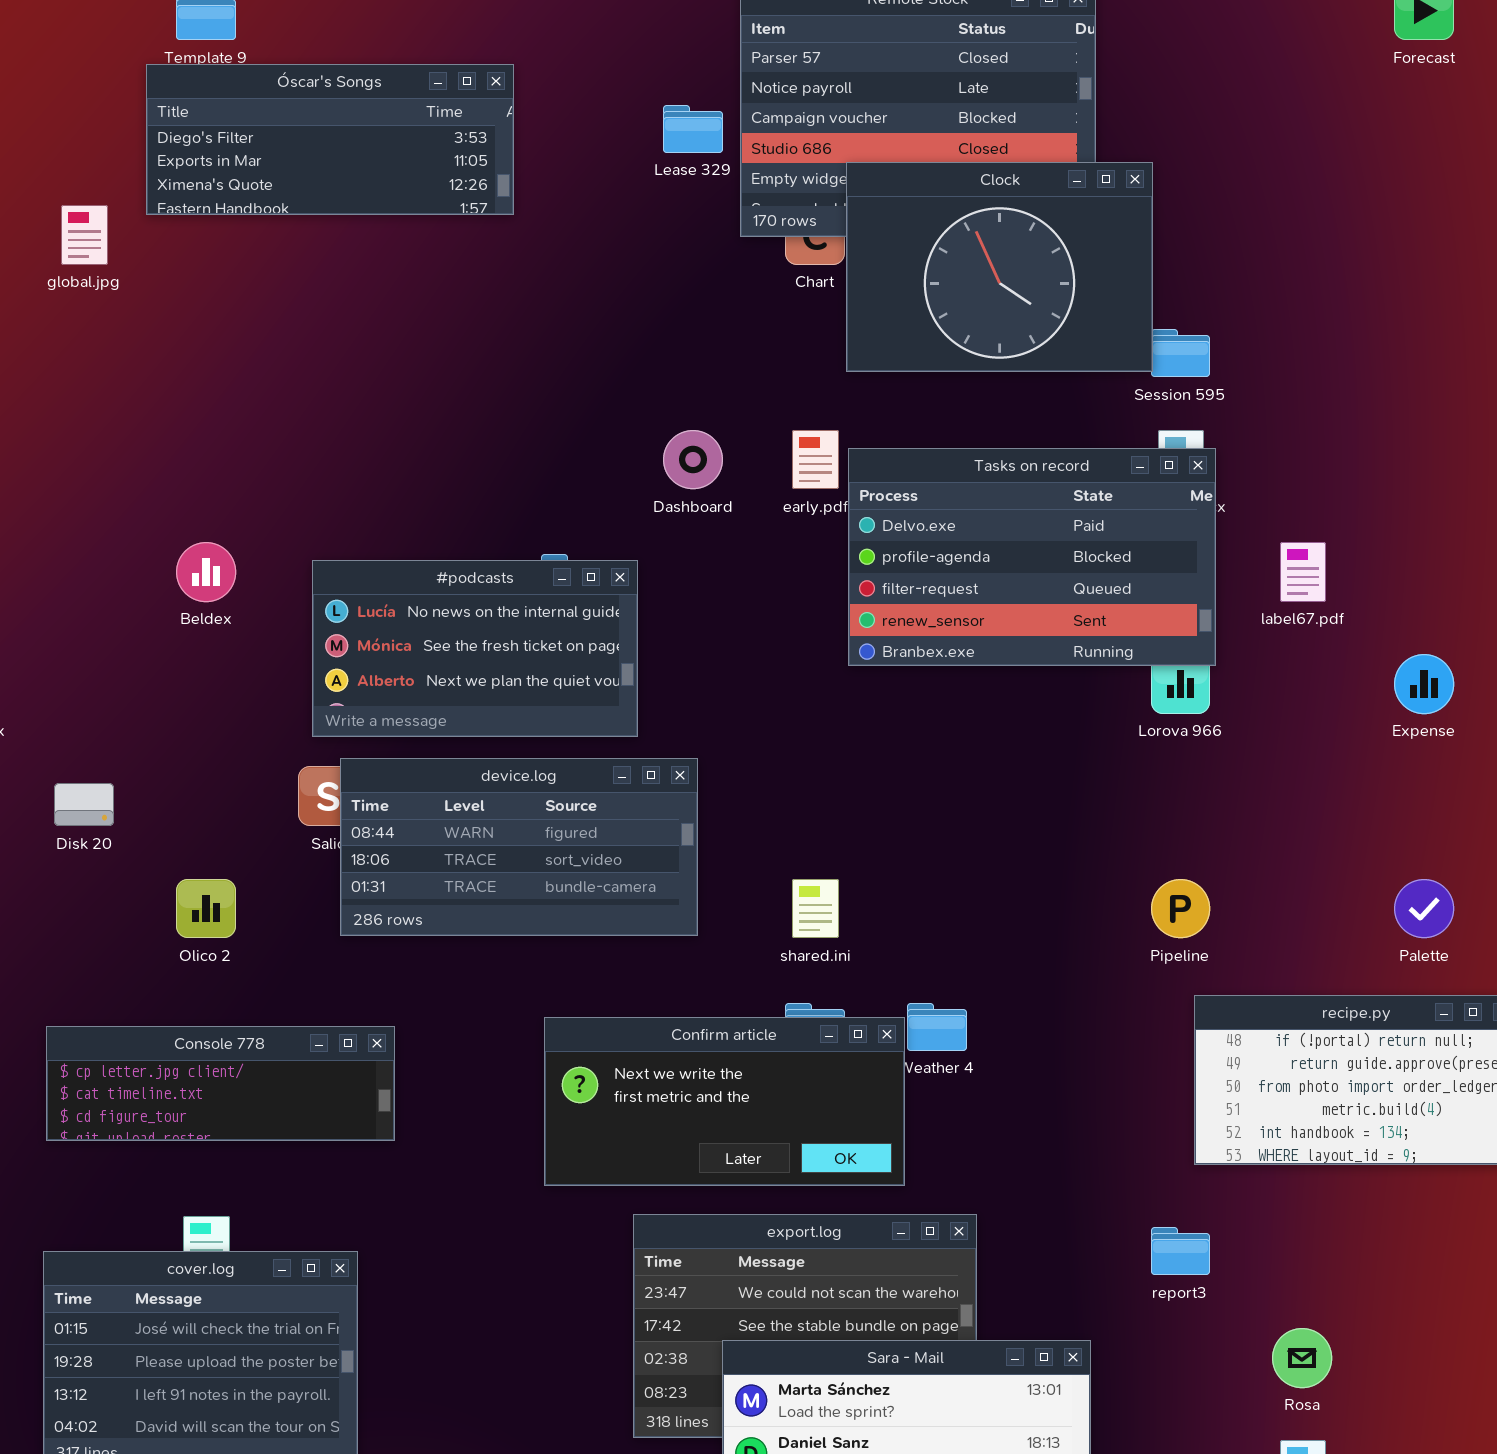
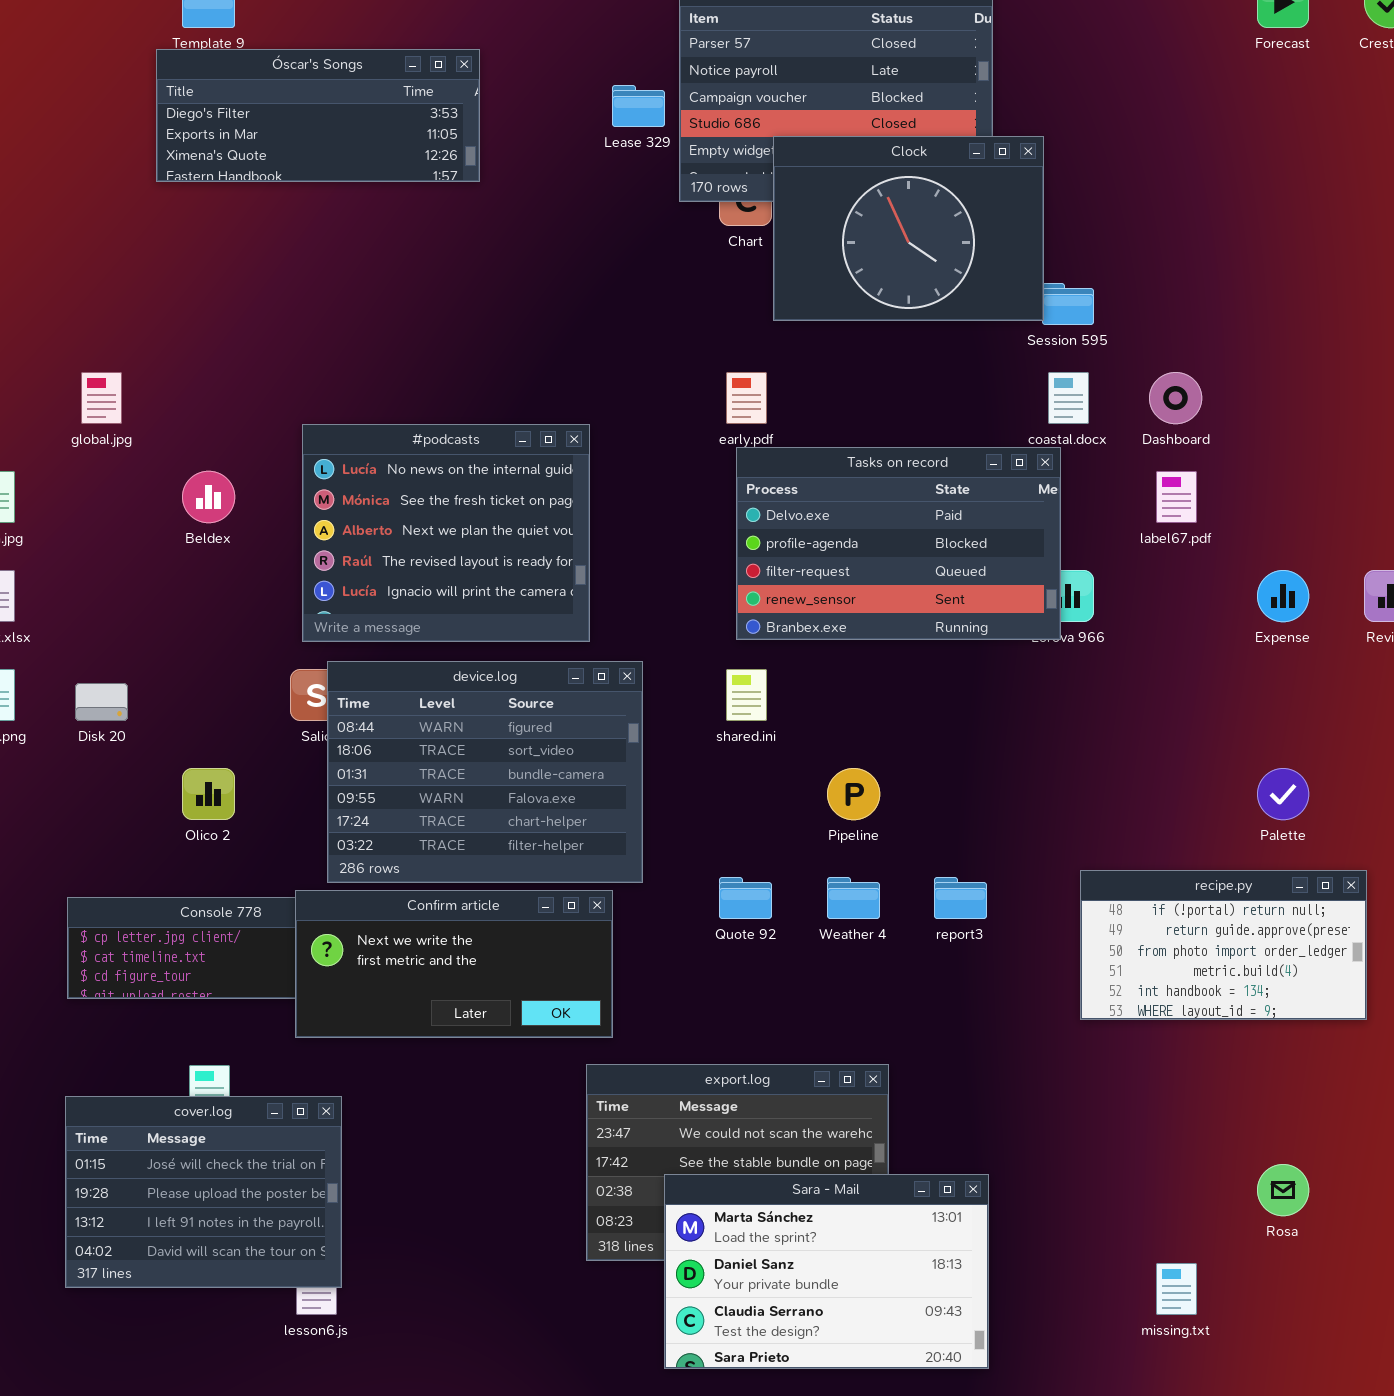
global.jpg: [61,205,108,265] -> [81,372,122,424], moved
Dashboard: [663,430,723,489] -> [1149,372,1202,424], moved
Tasks on record: [848,448,1216,666] -> [736,447,1061,640], moved
#podcasts: [312,560,638,737] -> [302,424,590,642], resized
device.log: [340,758,698,936] -> [327,661,643,883], resized
shared.ini: [792,879,839,938] -> [726,669,767,721], moved
Pipeline: [1151,879,1210,938] -> [827,768,880,820], moved
Confirm article: [544,1017,905,1186] -> [295,890,613,1038], moved
report3: [1151,1227,1210,1275] -> [934,877,987,919], moved
Rosa: [1272,1328,1332,1388] -> [1257,1164,1309,1216], moved

